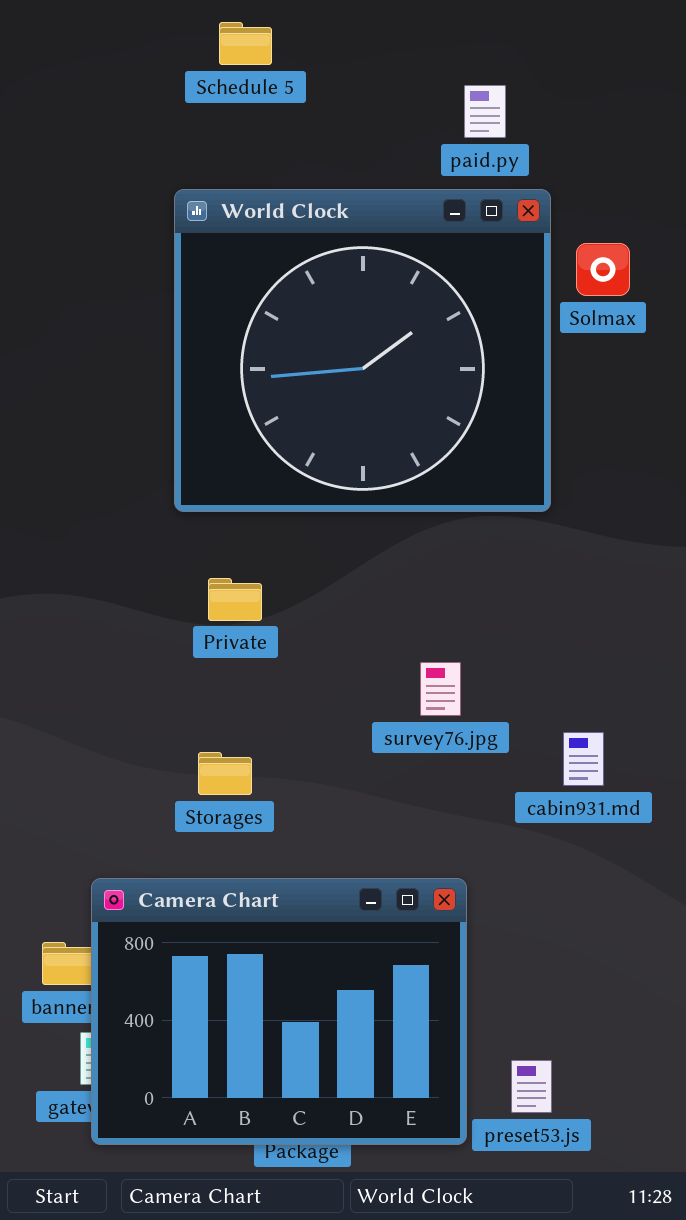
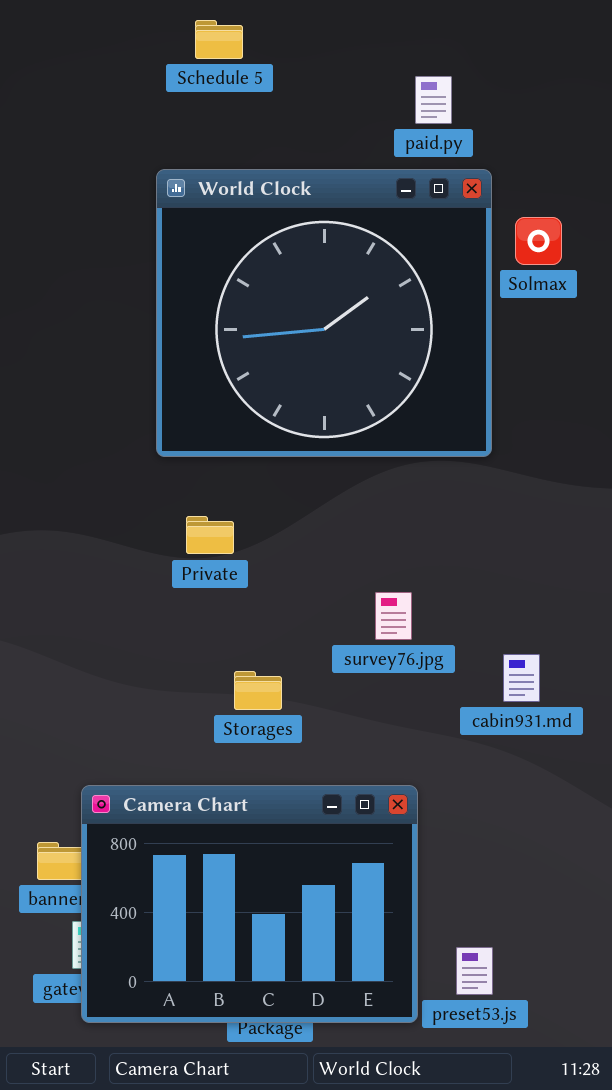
Storages: [198,752,252,795] -> [234,671,282,710], moved

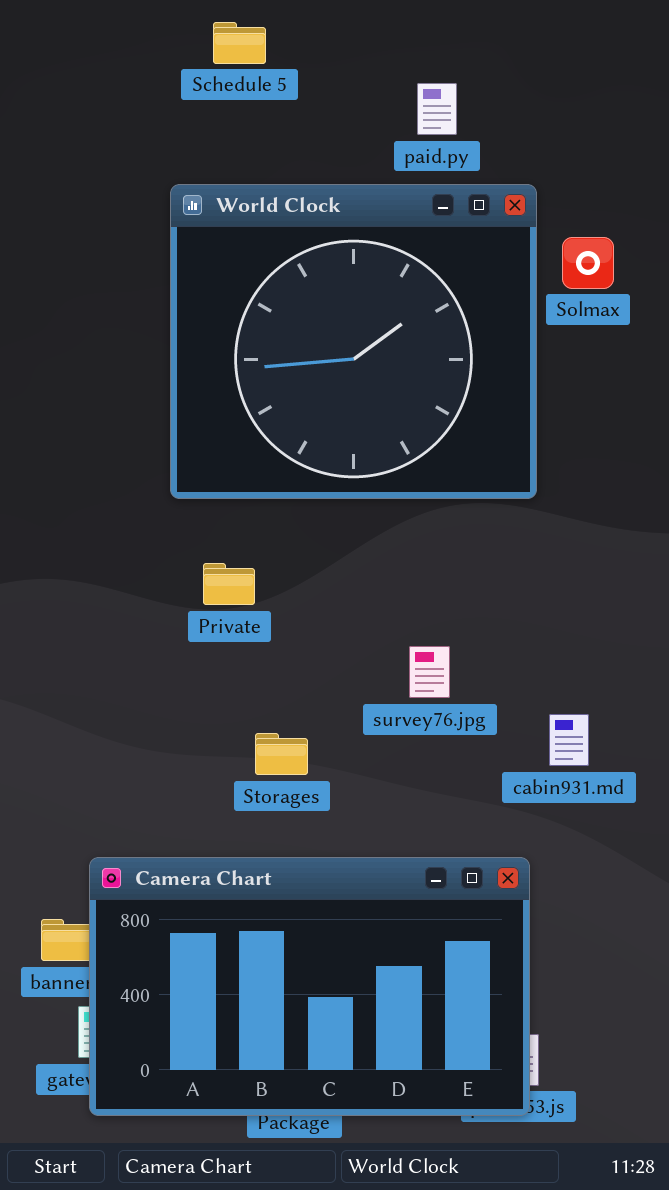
paid.py: [415,76,452,124] -> [417,83,457,135], moved
Camera Chart: [81,785,418,1023] -> [89,857,530,1116], resized

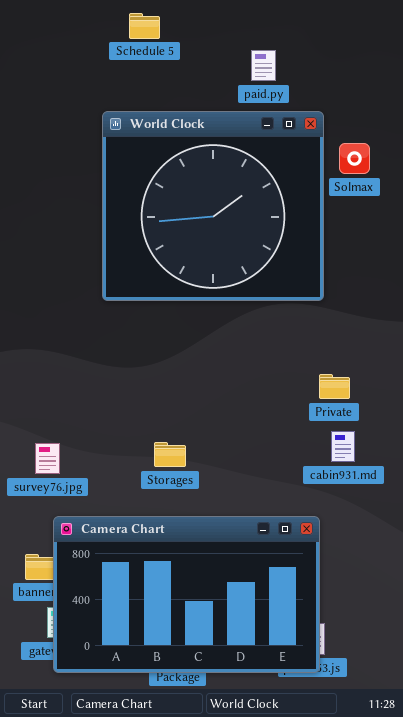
Private: [203,563,255,605] -> [319,374,350,399], moved
survey76.jpg: [409,646,450,698] -> [35,443,60,474], moved

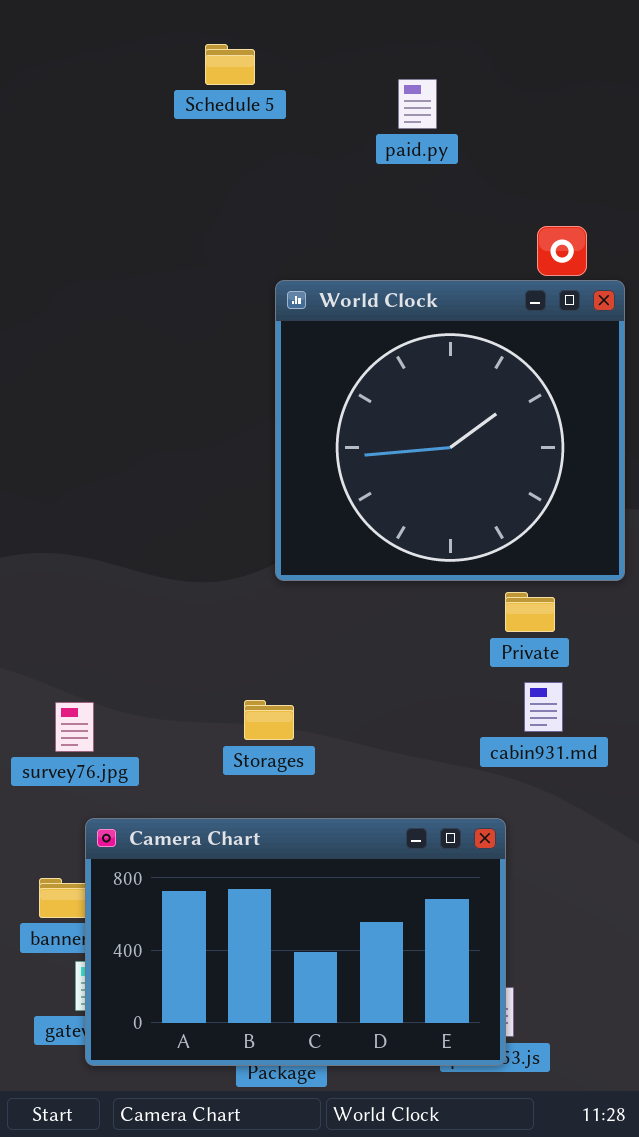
Schedule 5: [129,13,160,39] -> [205,44,255,85], moved
World Clock: [102,111,324,301] -> [275,280,625,581], moved

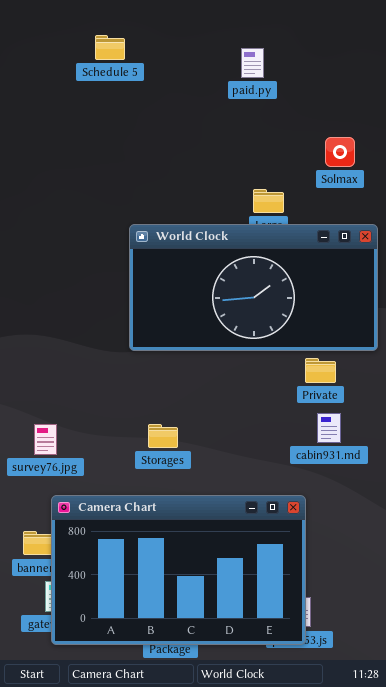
Schedule 5: [205,44,255,85] -> [95,35,125,60], moved
World Clock: [275,280,625,581] -> [129,224,378,351], resized

